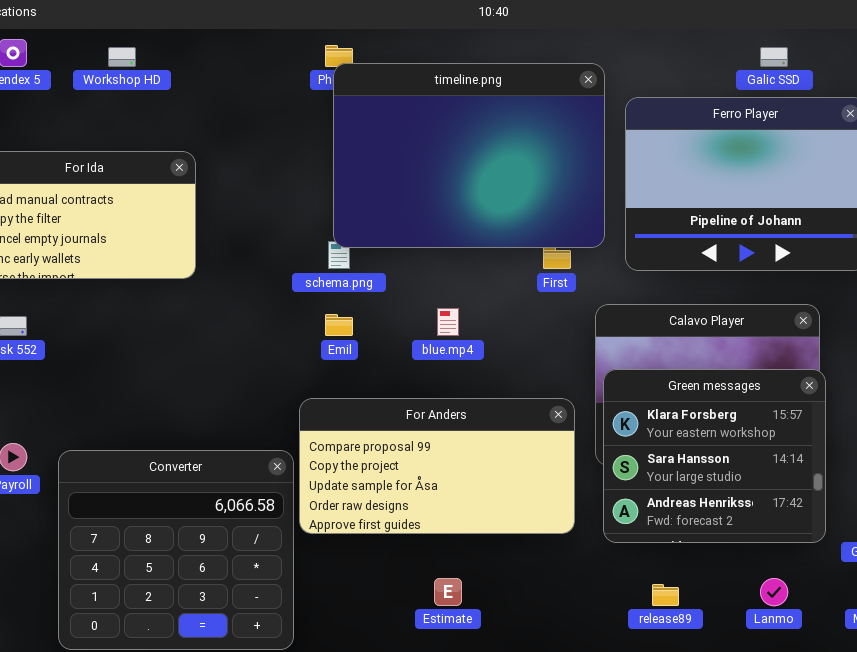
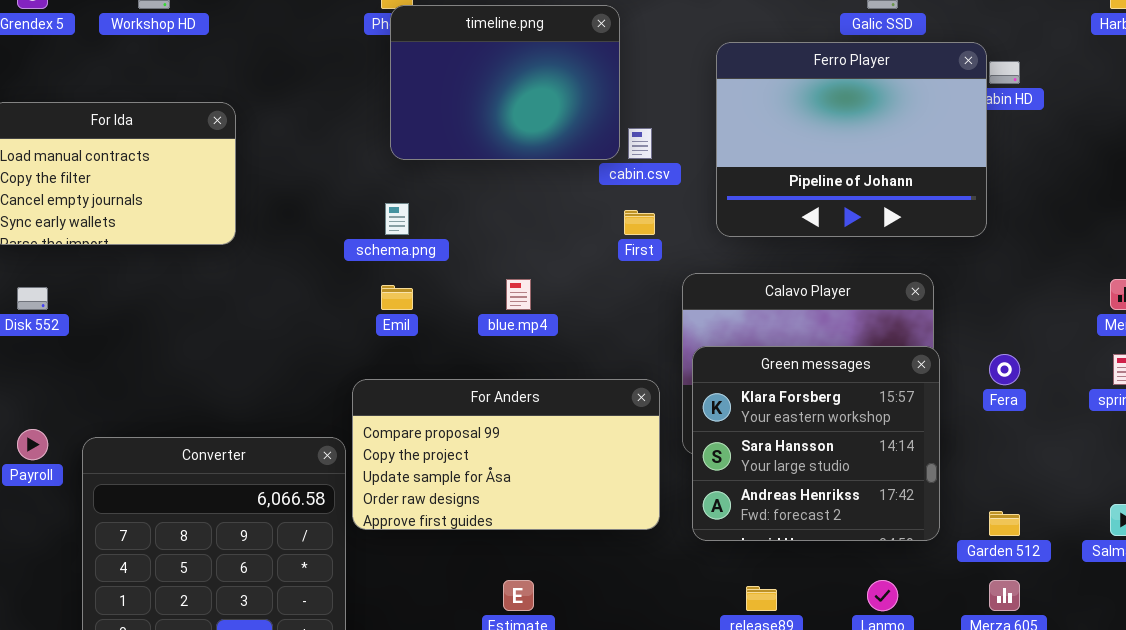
timeline.png: [333,63,605,248] -> [390,5,620,160], resized

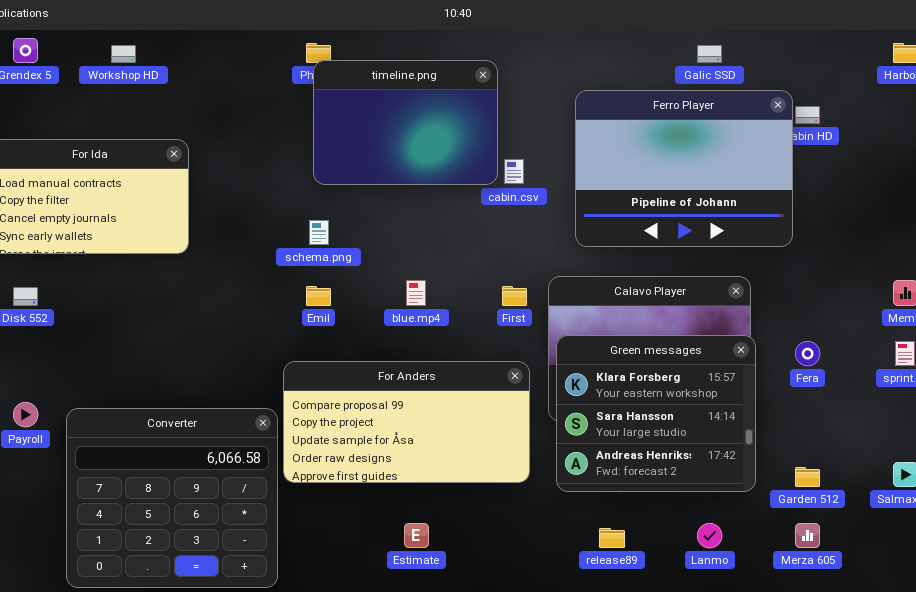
First: [624,210,655,235] -> [502,286,527,306], moved

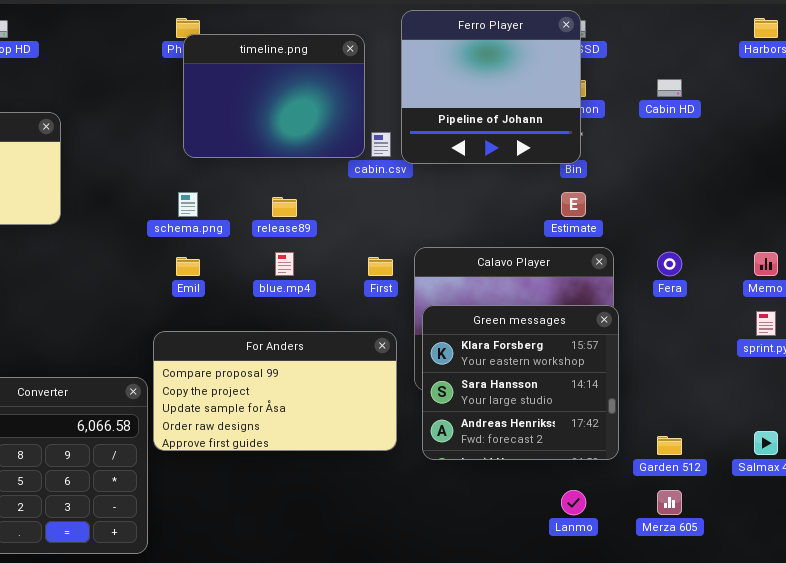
Ferro Player: [575,90,793,247] -> [401,10,581,164], moved, resized
Fera: [795,341,820,366] -> [657,252,682,276], moved
Estimate: [404,523,429,548] -> [561,192,586,217], moved
release89: [599,528,625,548] -> [272,197,297,217], moved

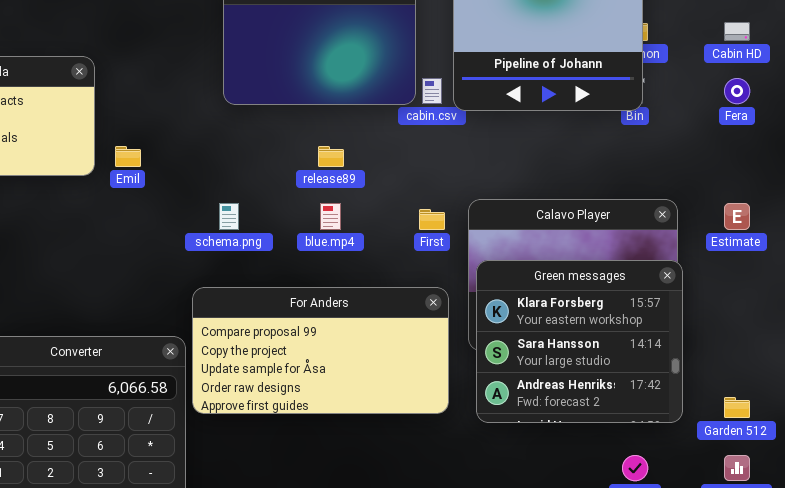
schema.png: [178,192,198,217] -> [219,203,239,230], moved
Estimate: [561,192,586,217] -> [724,203,750,230], moved
Fera: [657,252,682,276] -> [724,78,750,104], moved
Emil: [176,257,200,276] -> [115,146,141,167], moved

